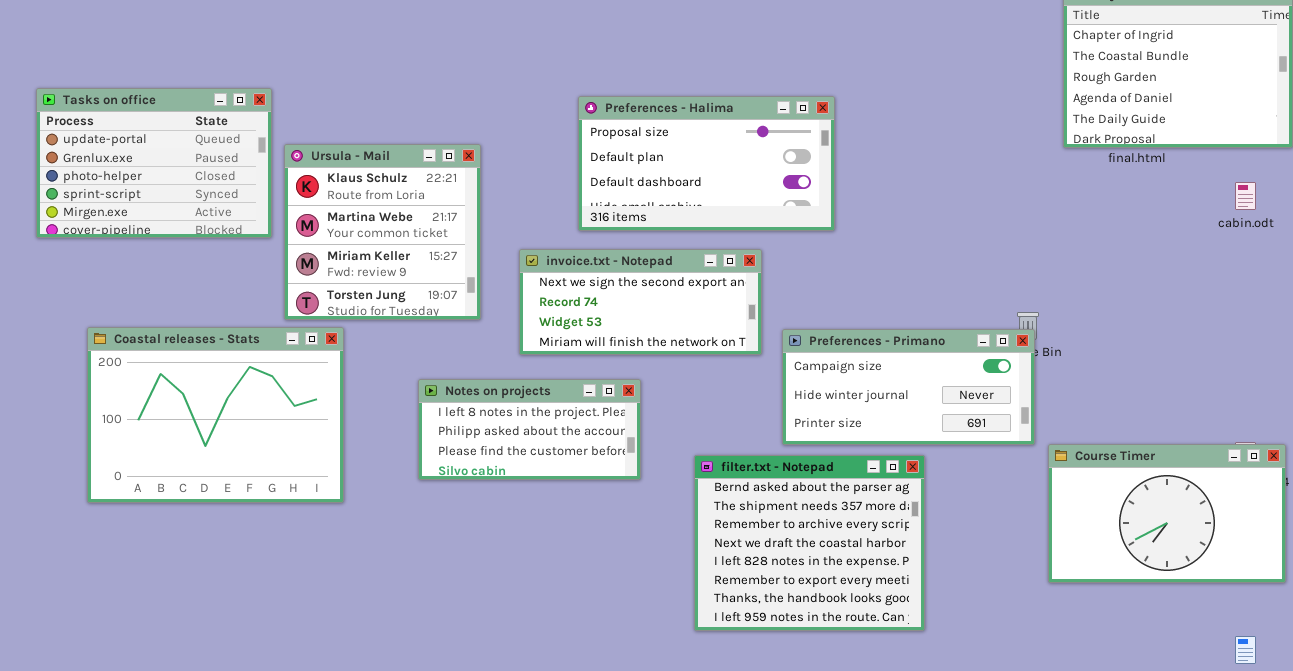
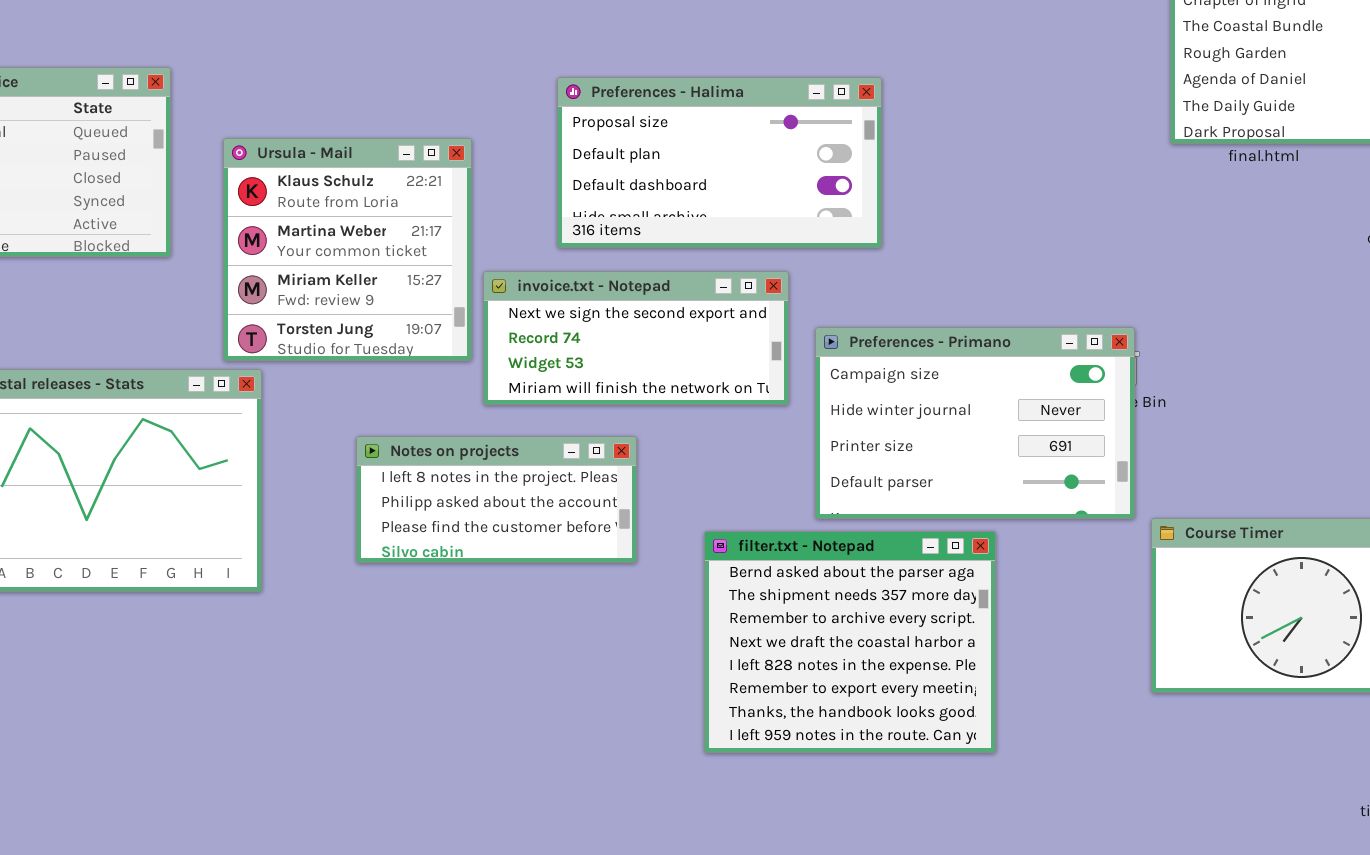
Ursula - Mail: [284,144,481,320] -> [223,138,472,361], moved
Preferences - Primano: [782,329,1035,445] -> [815,327,1135,519], resized

